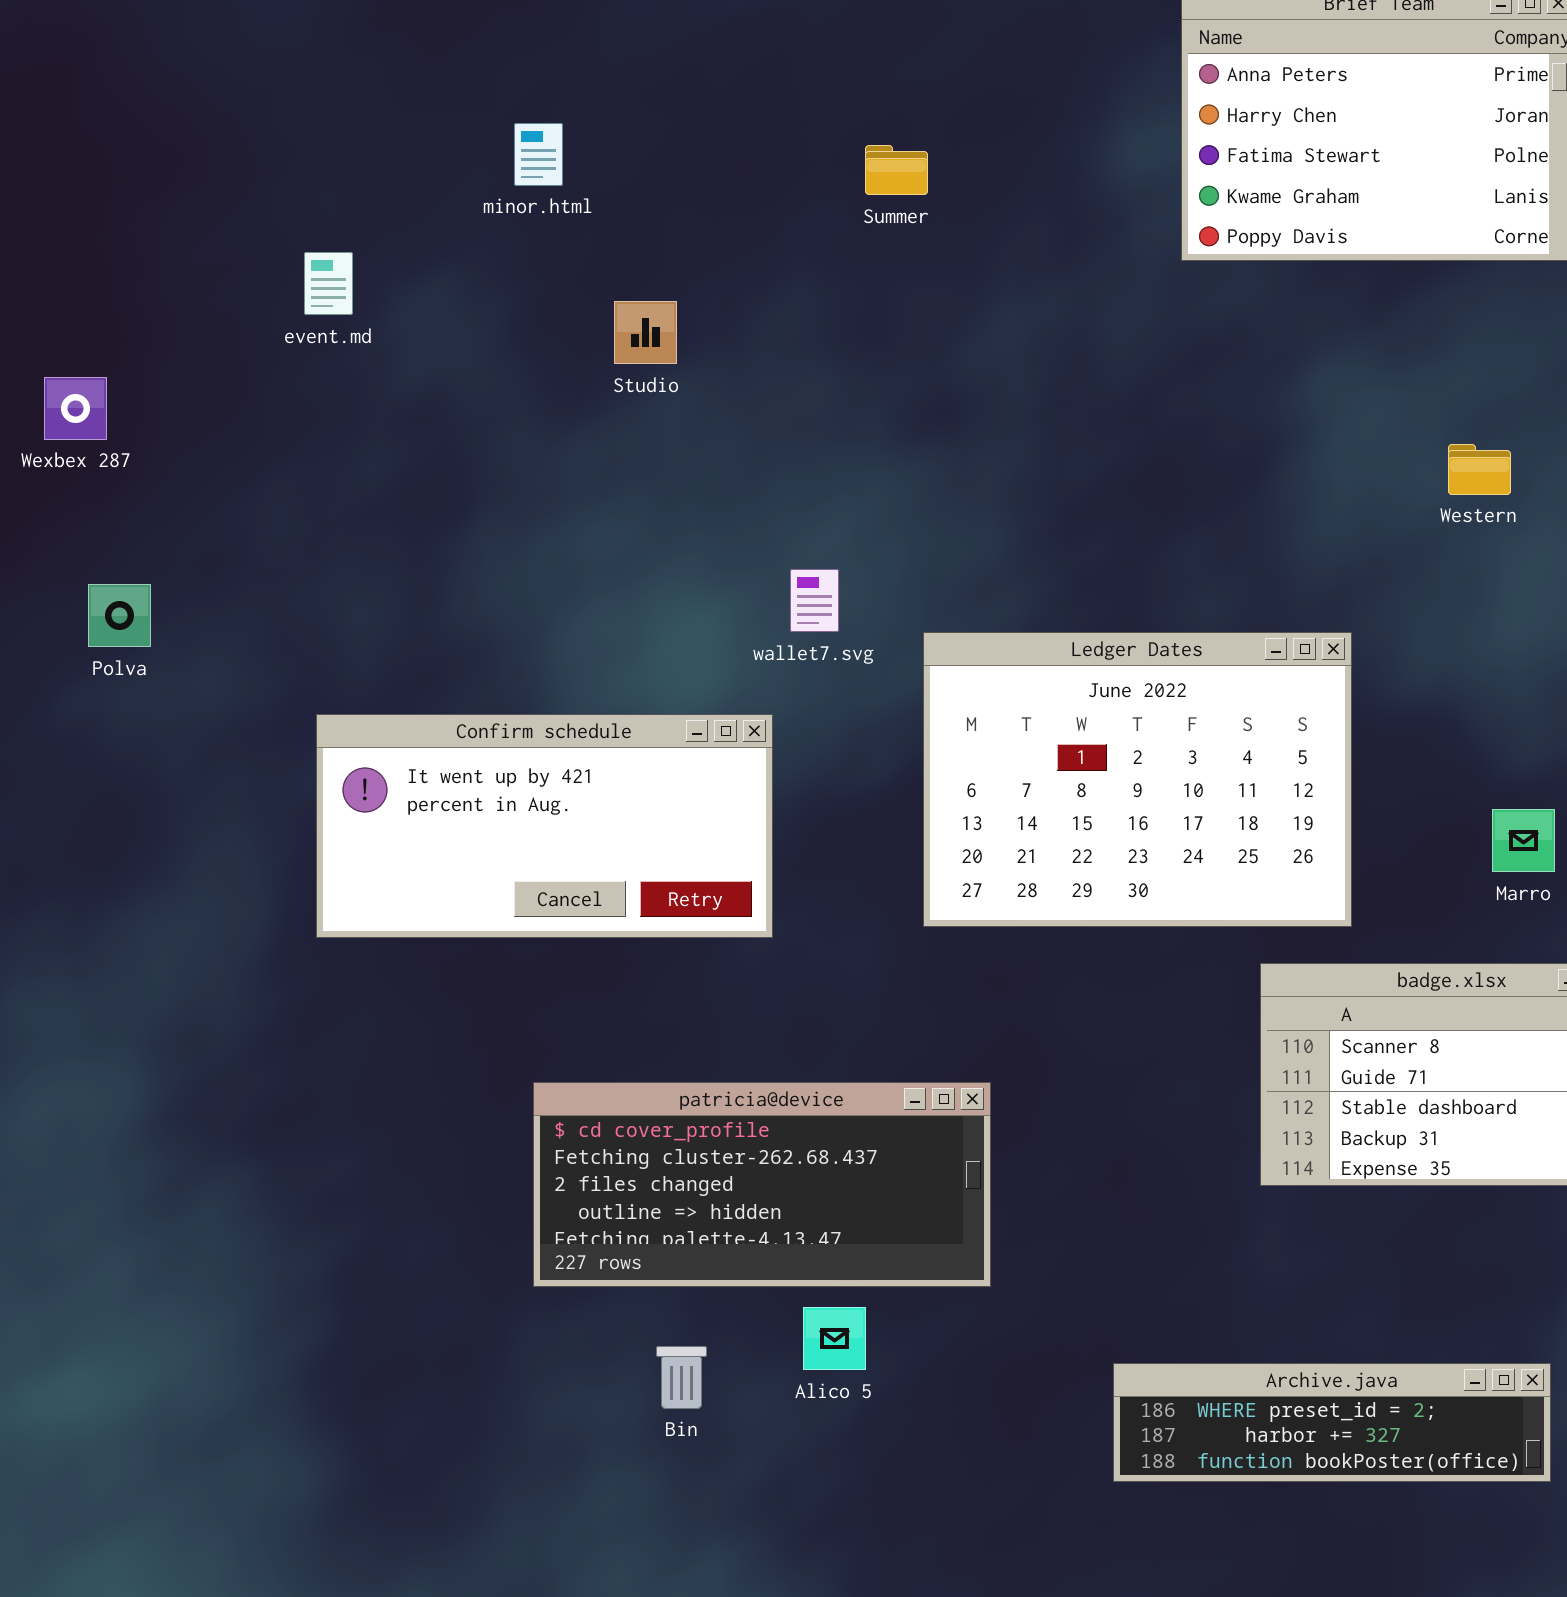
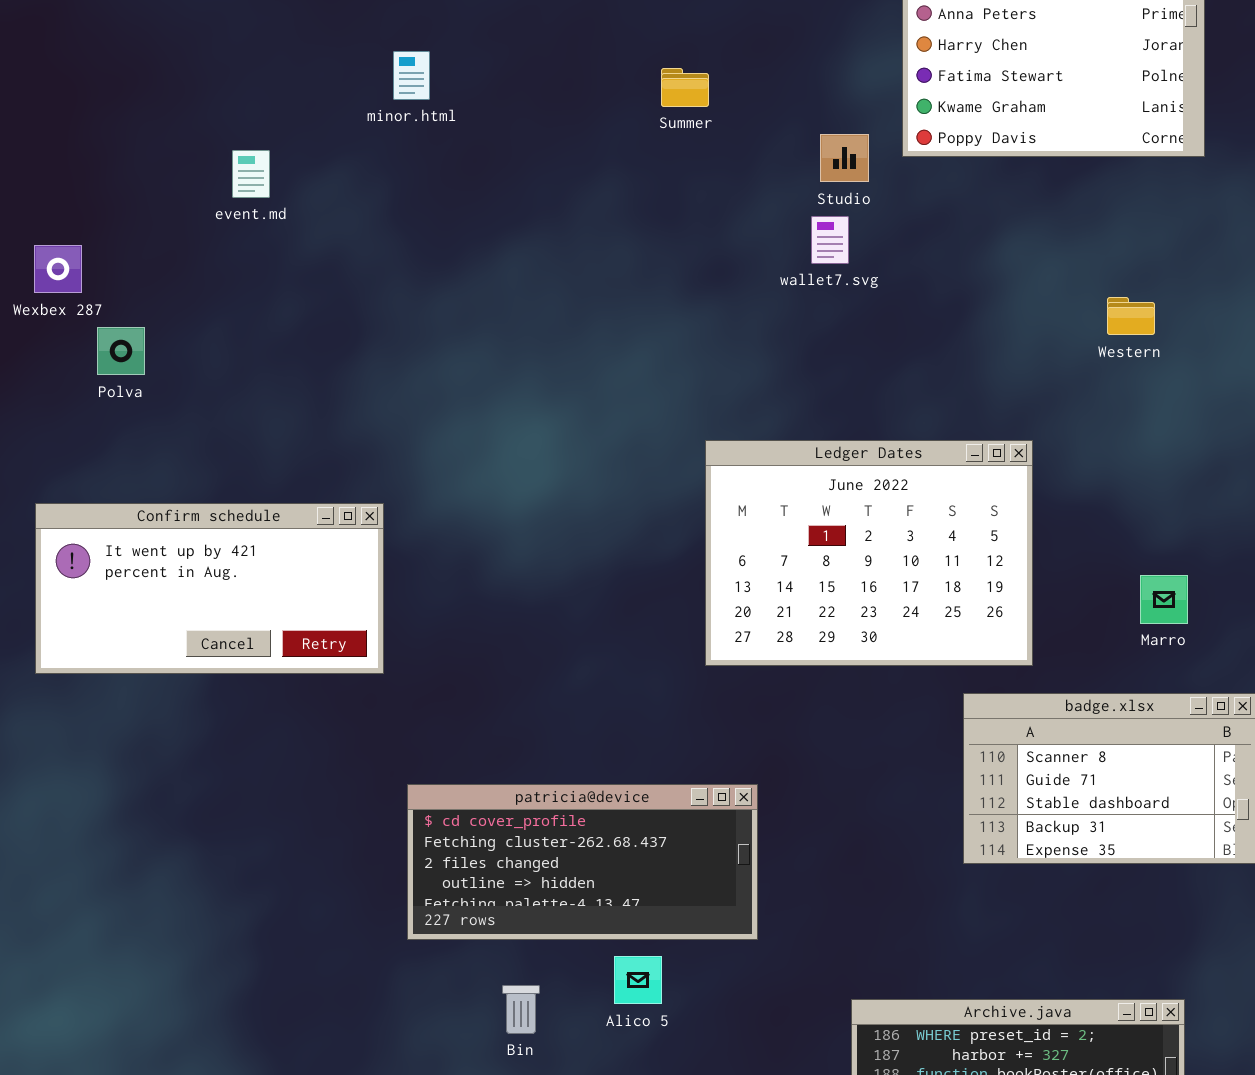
Studio: [614,301,677,364] -> [820,134,869,182], moved
wallet7.svg: [790,569,839,632] -> [811,216,849,264], moved
Polva: [88,584,151,647] -> [97,327,145,375], moved
Confirm schedule: [316,714,773,938] -> [35,503,384,674], moved

